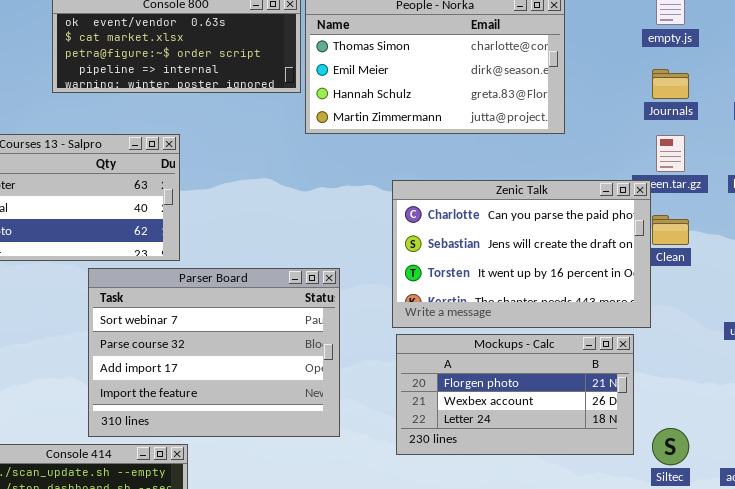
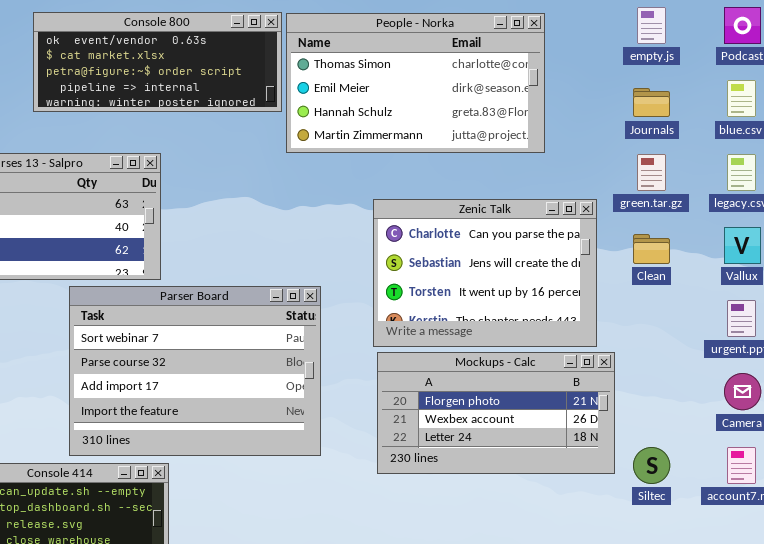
Zenic Talk: [392,180,651,328] -> [373,199,597,347], resized

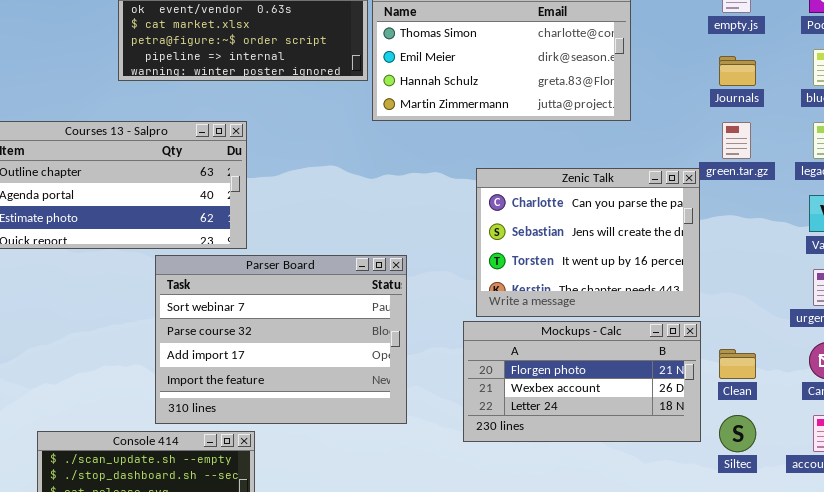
Zenic Talk: [373,199,597,347] -> [476,168,700,317], moved
Clean: [633,234,670,264] -> [719,349,756,379], moved

